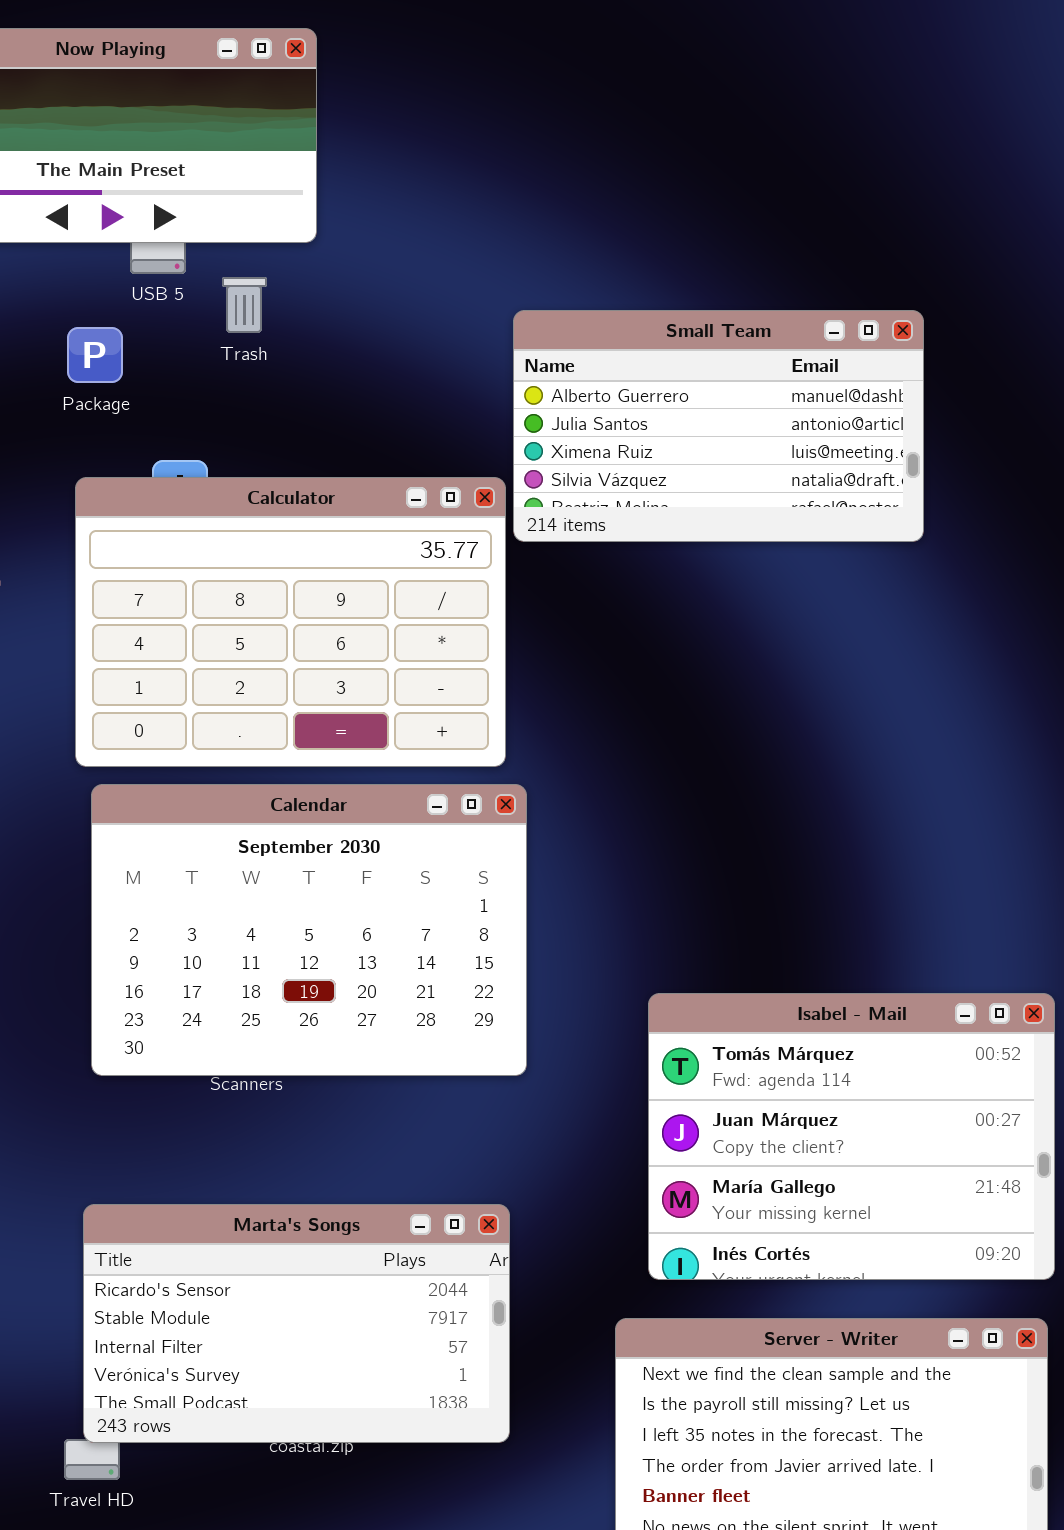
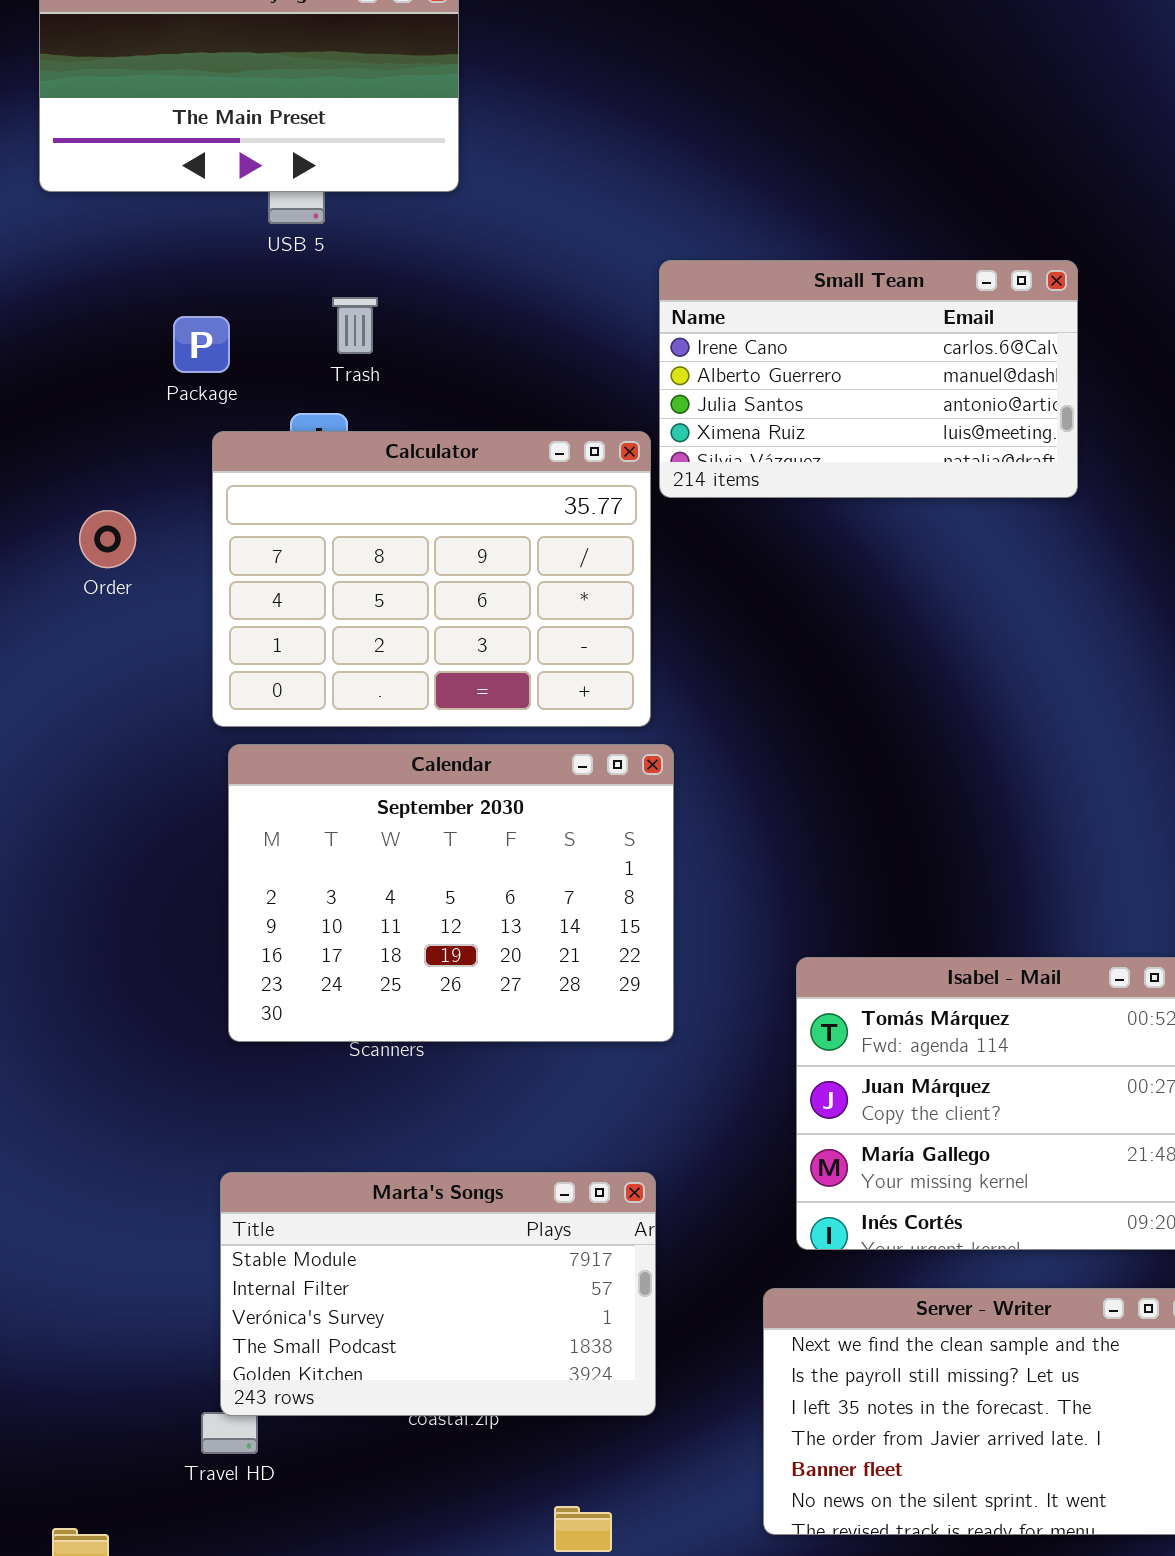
Trash: [222,277,267,333] -> [332,297,378,354], moved
Small Team: [513,310,924,542] -> [659,260,1078,498], scrolled up 1 row
Package: [67,327,123,383] -> [173,316,230,373], moved
Marta's Songs: [83,1204,510,1443] -> [220,1172,656,1416], scrolled down 1 row

